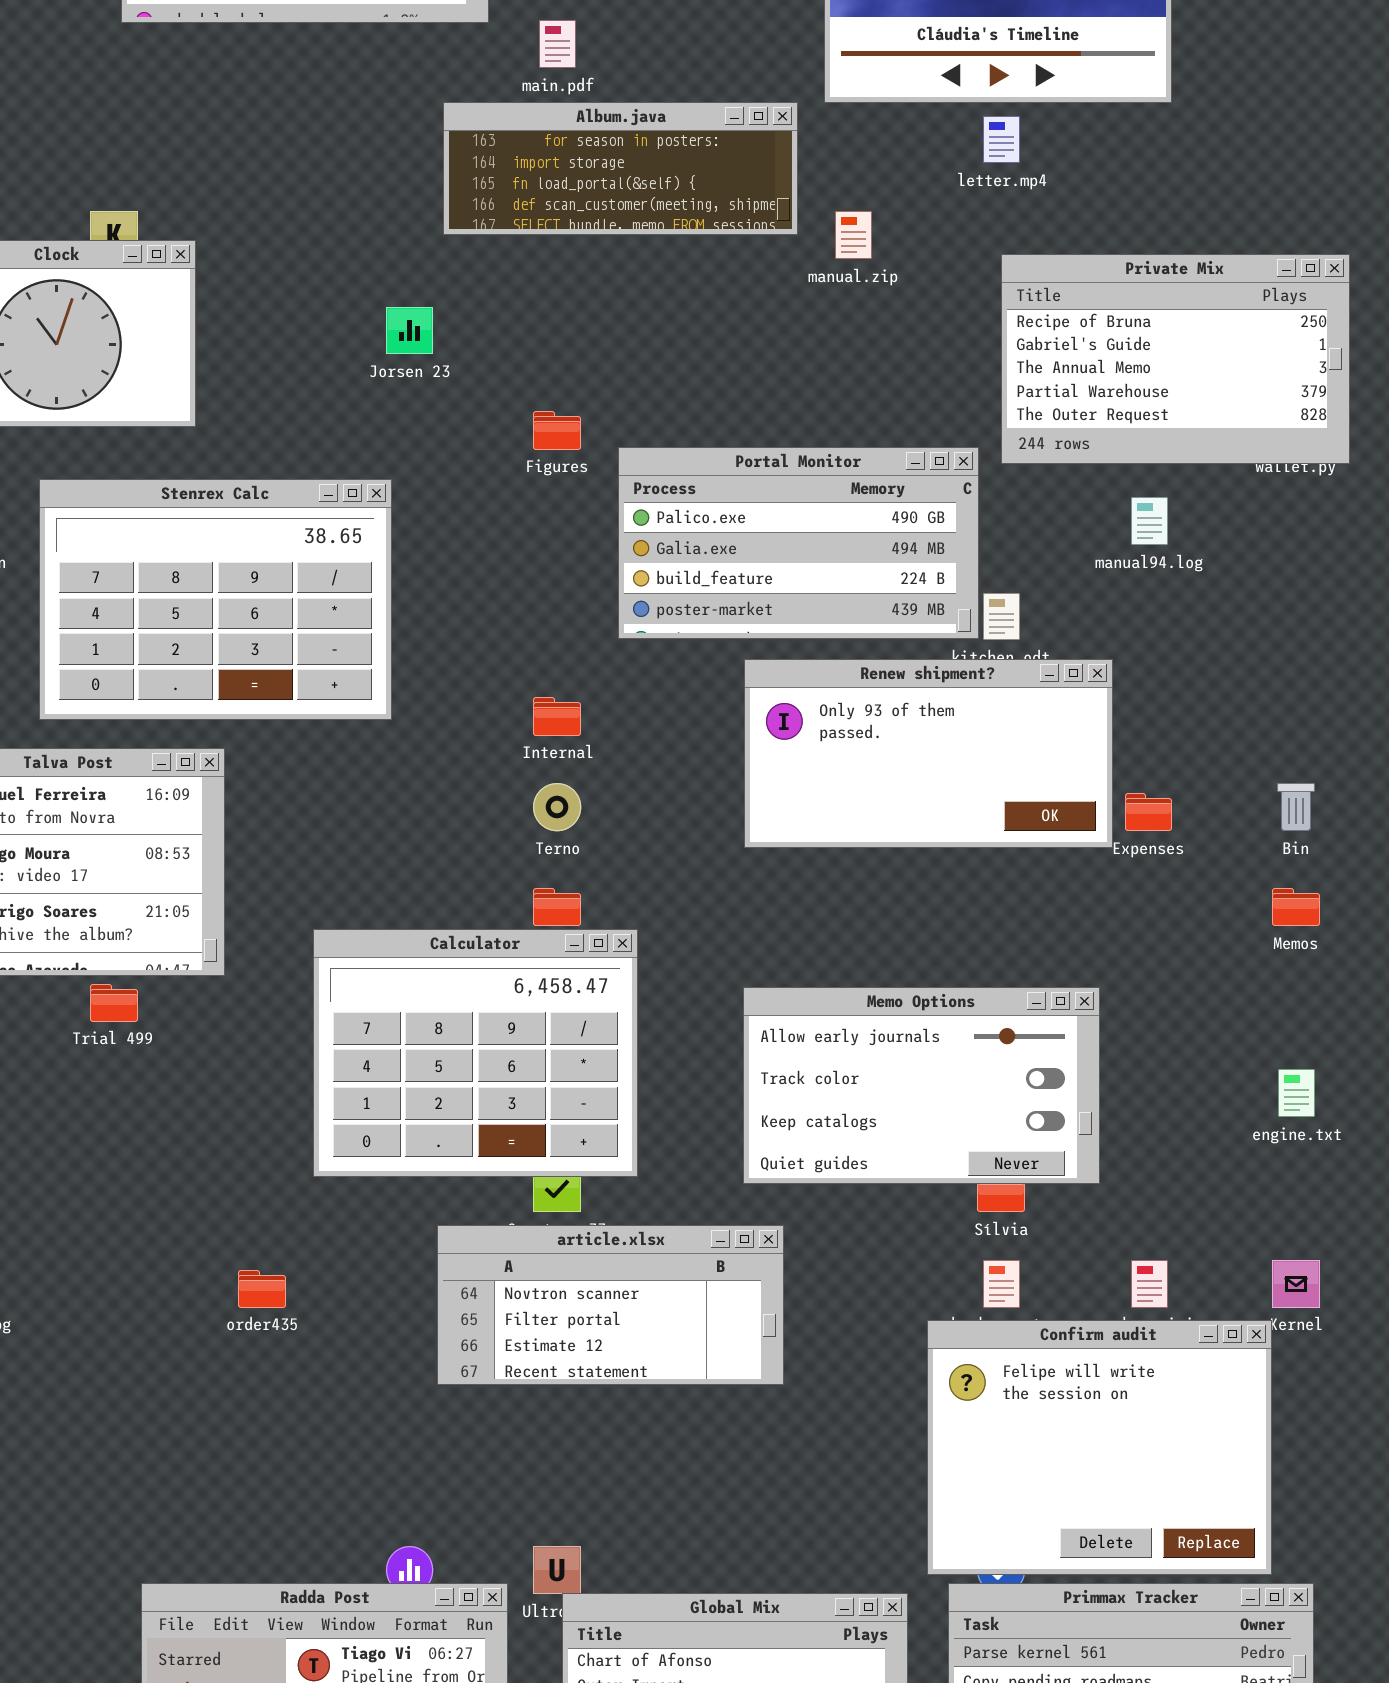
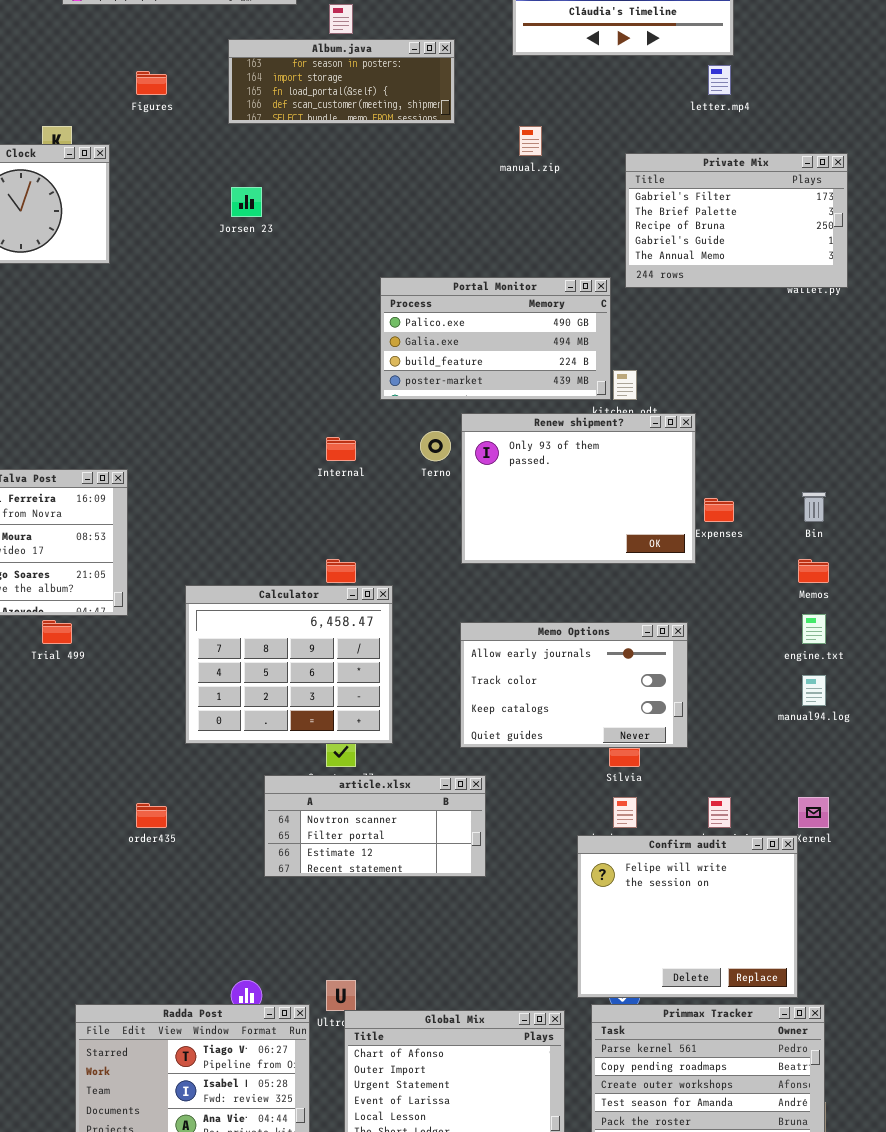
Album.java: [443,102,798,235] -> [228,39,455,124], moved
letter.mp4: [983,116,1020,163] -> [708,65,731,95], moved
Private Mix: [1001,254,1350,464] -> [625,153,848,288], scrolled up 2 rows
Figures: [533,411,581,450] -> [136,71,167,95], moved
Stenrex Calc: [39,479,392,720] -> none, closed
manual94.log: [1131,497,1168,545] -> [802,675,826,706], moved
Renew shipment?: [744,659,1113,848] -> [461,413,696,564], resized
Terno: [533,783,581,831] -> [420,431,451,461], moved
engine.txt: [1278,1069,1315,1117] -> [802,614,826,644], moved

